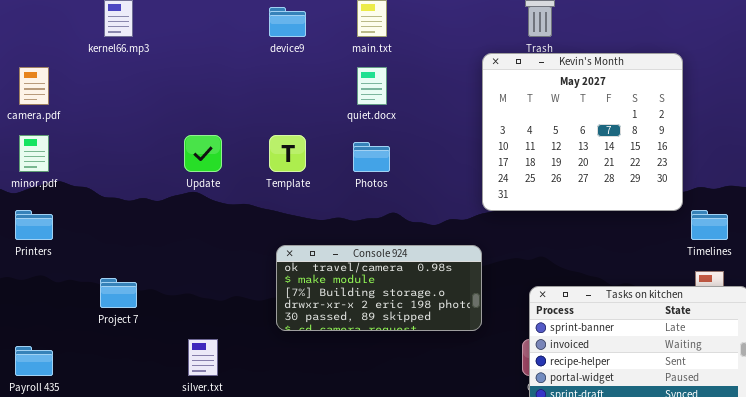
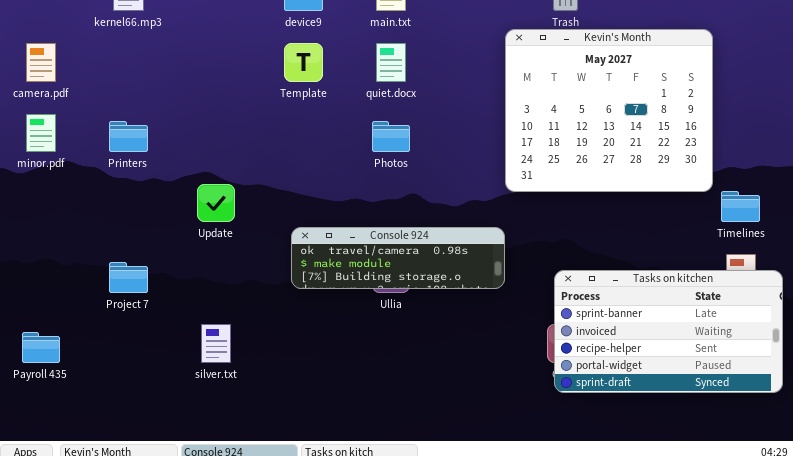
Update: [184,135,222,172] -> [197,184,235,222], moved
Template: [269,135,306,172] -> [284,43,323,82], moved
Printers: [15,210,53,240] -> [109,121,148,152], moved
Console 924: [276,245,482,331] -> [291,227,505,289], resized

